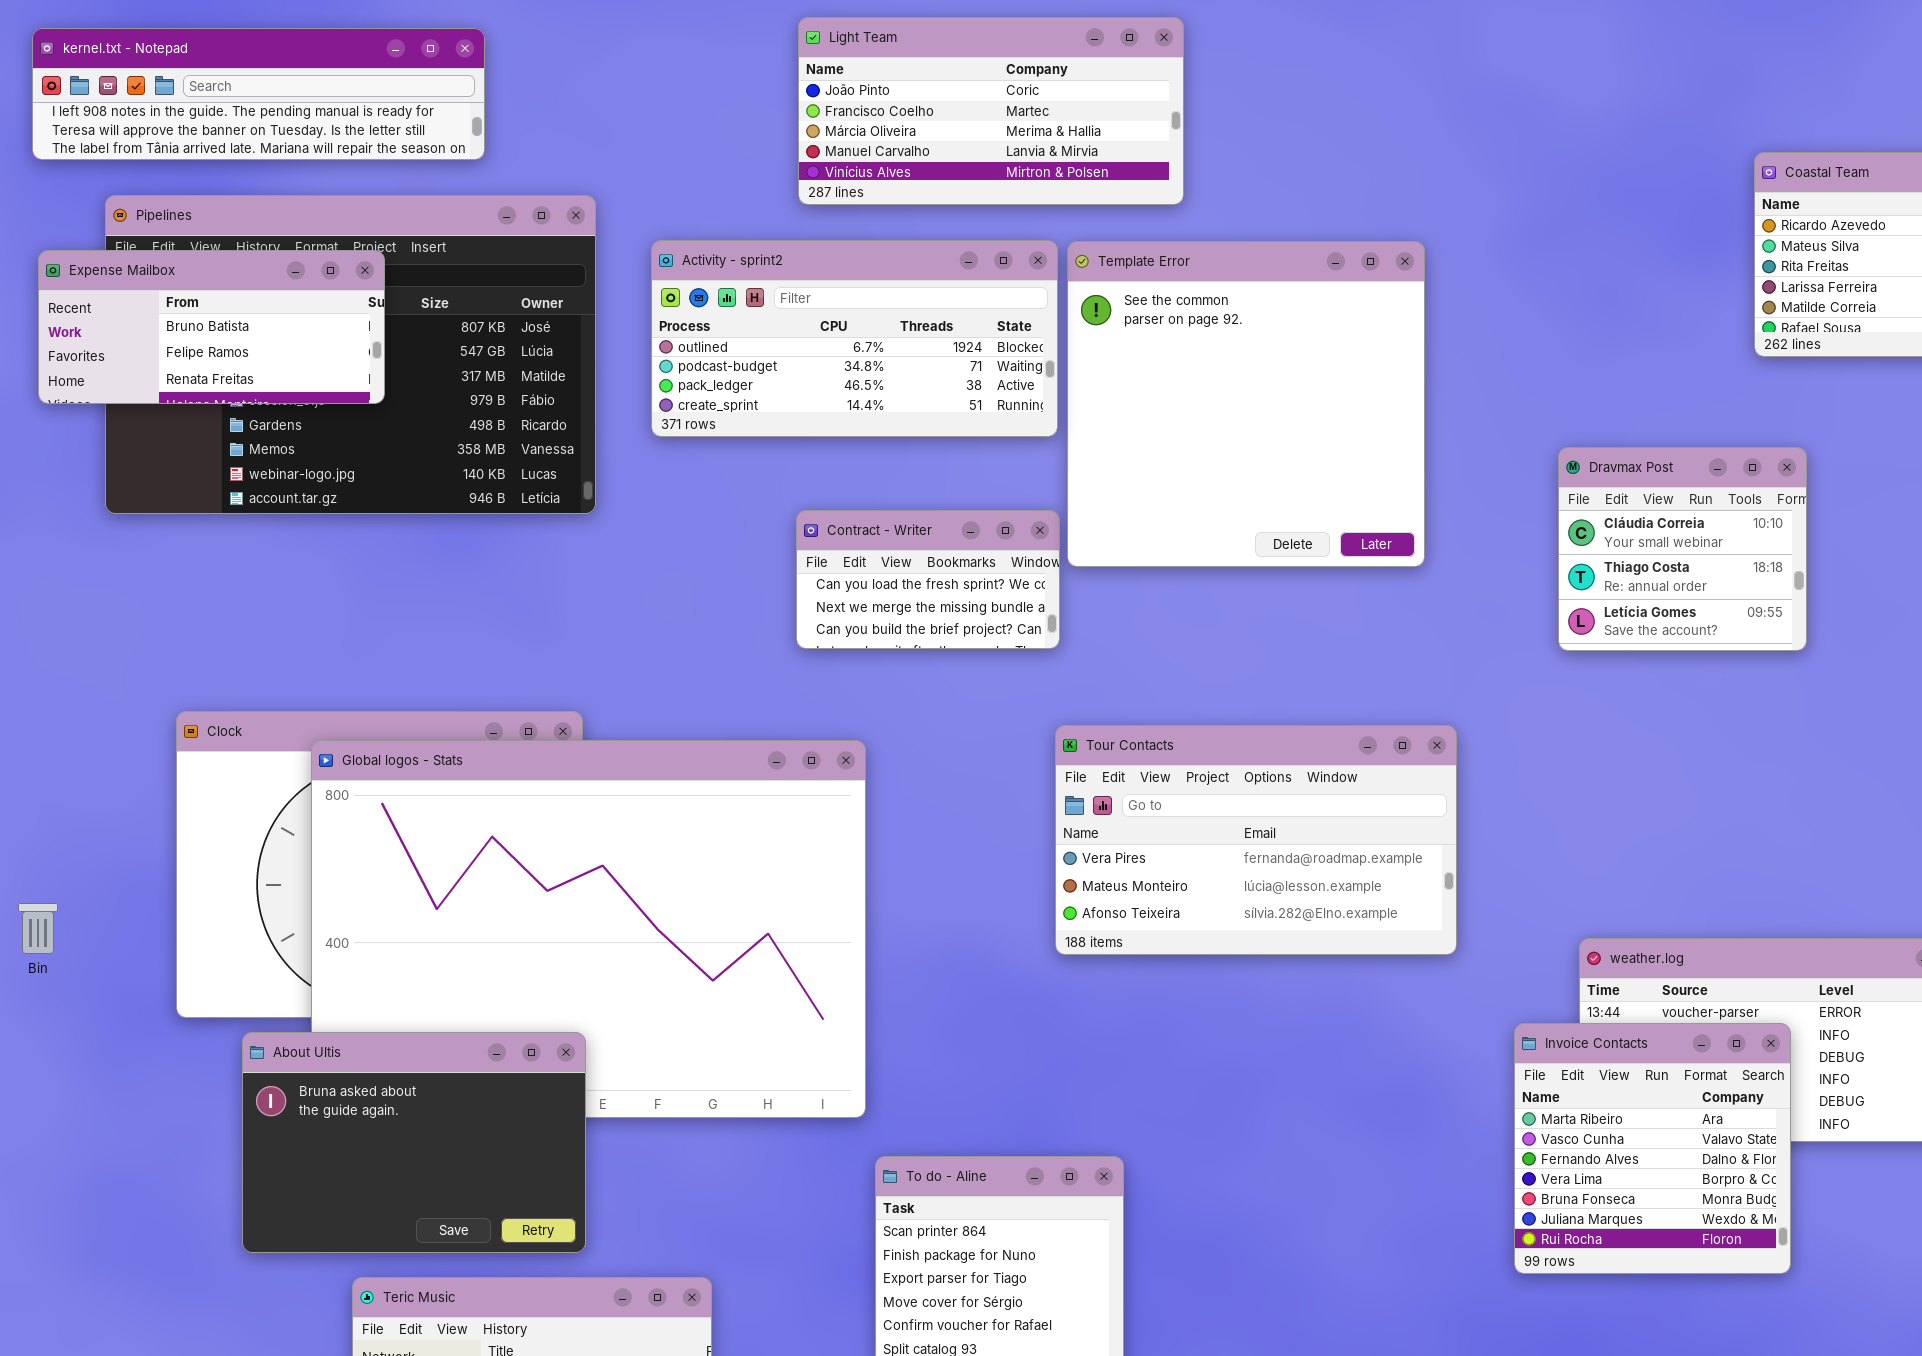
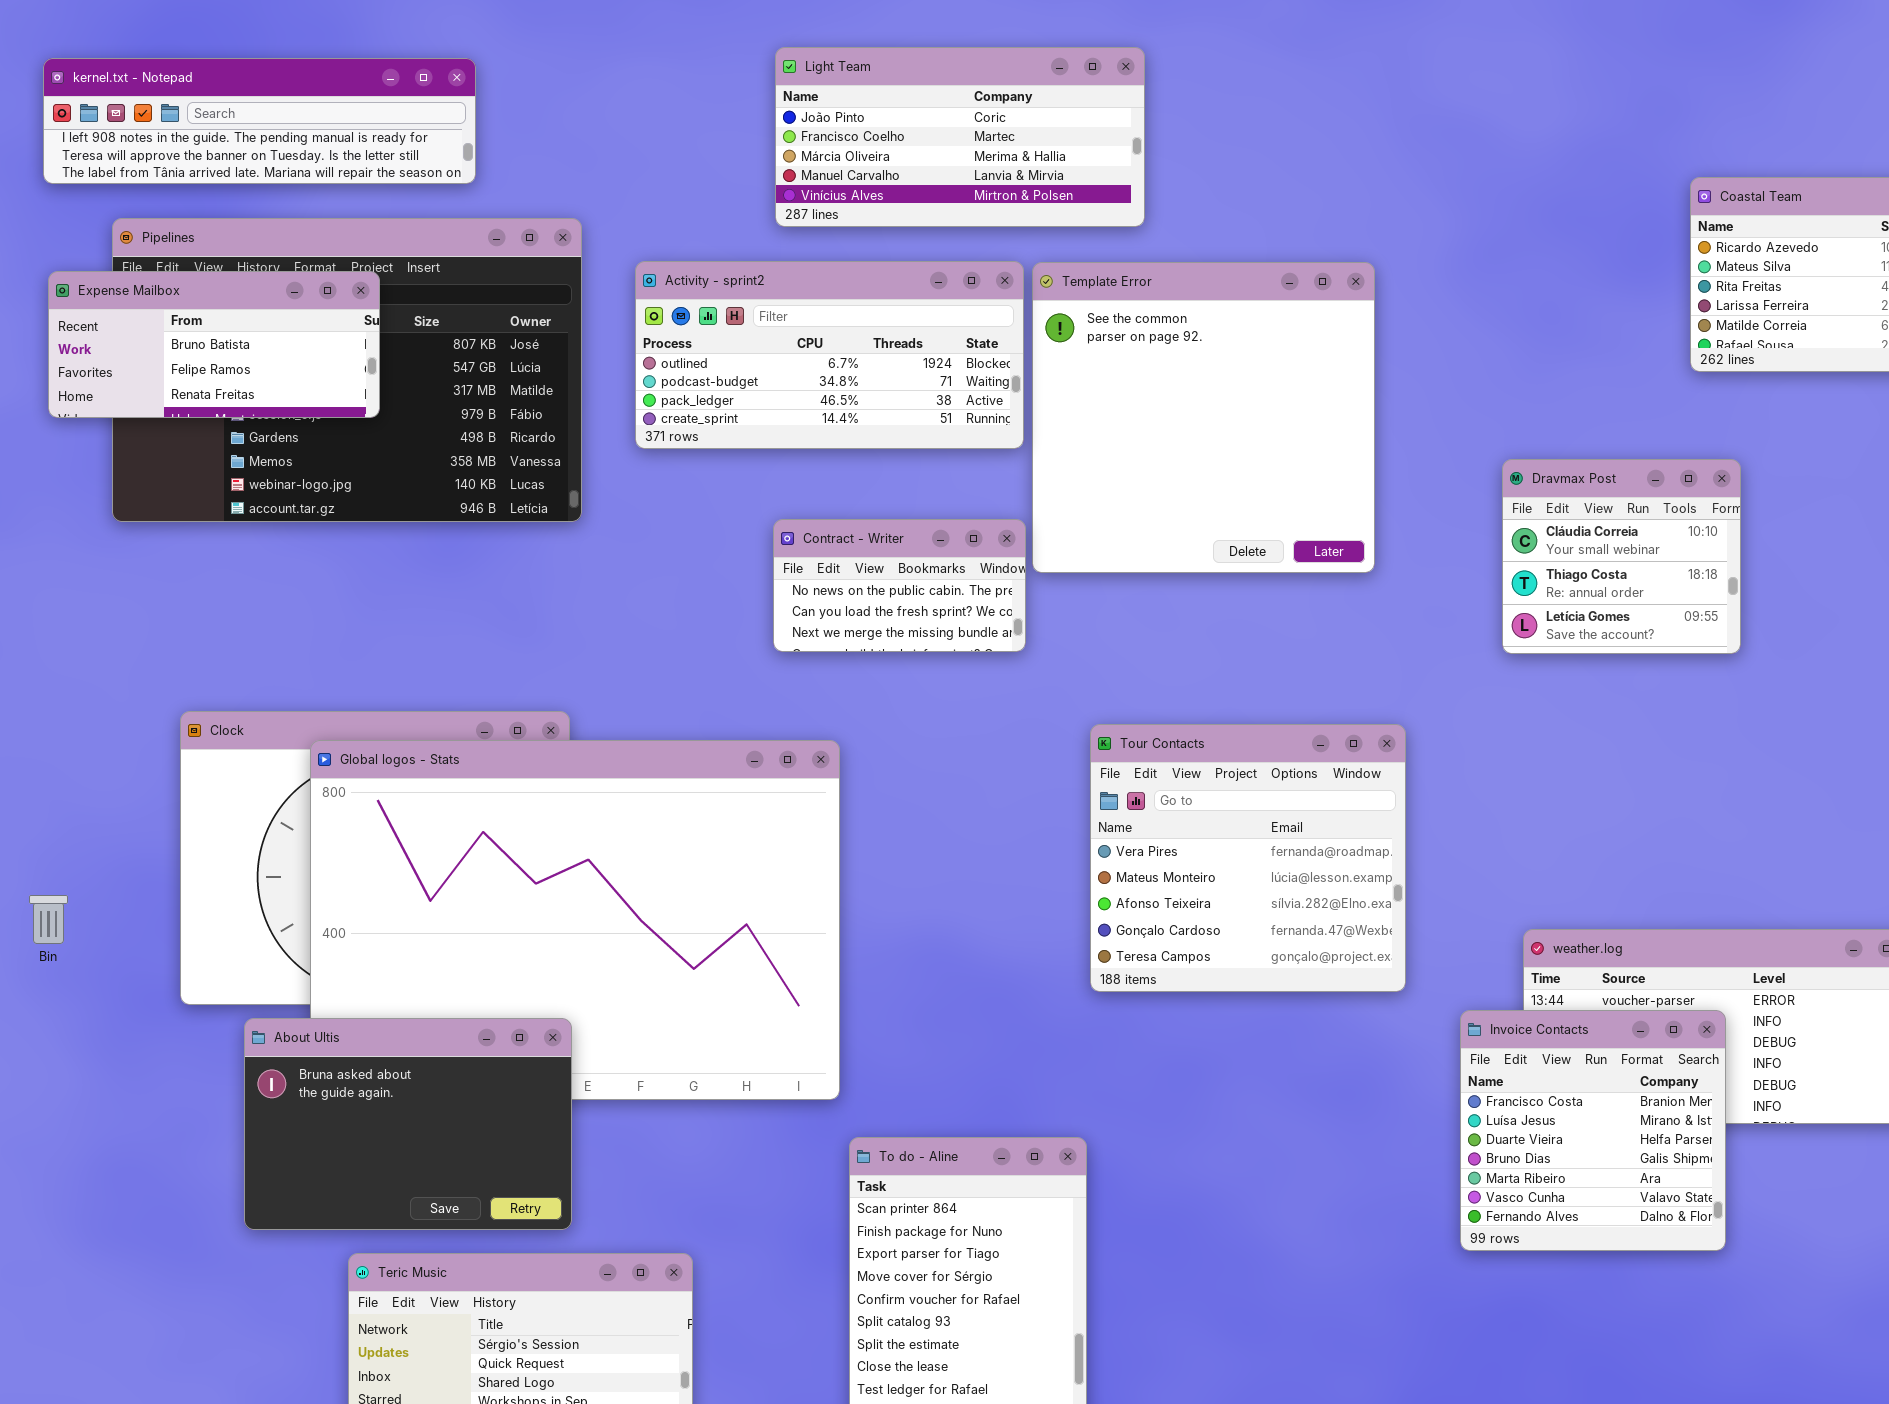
Contract - Writer: [796,510,1060,649] -> [773,519,1026,652], scrolled up 1 row
Tour Contacts: [1055,725,1457,955] -> [1090,724,1406,992], resized
Invoice Contacts: [1514,1023,1791,1274] -> [1460,1010,1726,1251], scrolled up 4 rows

